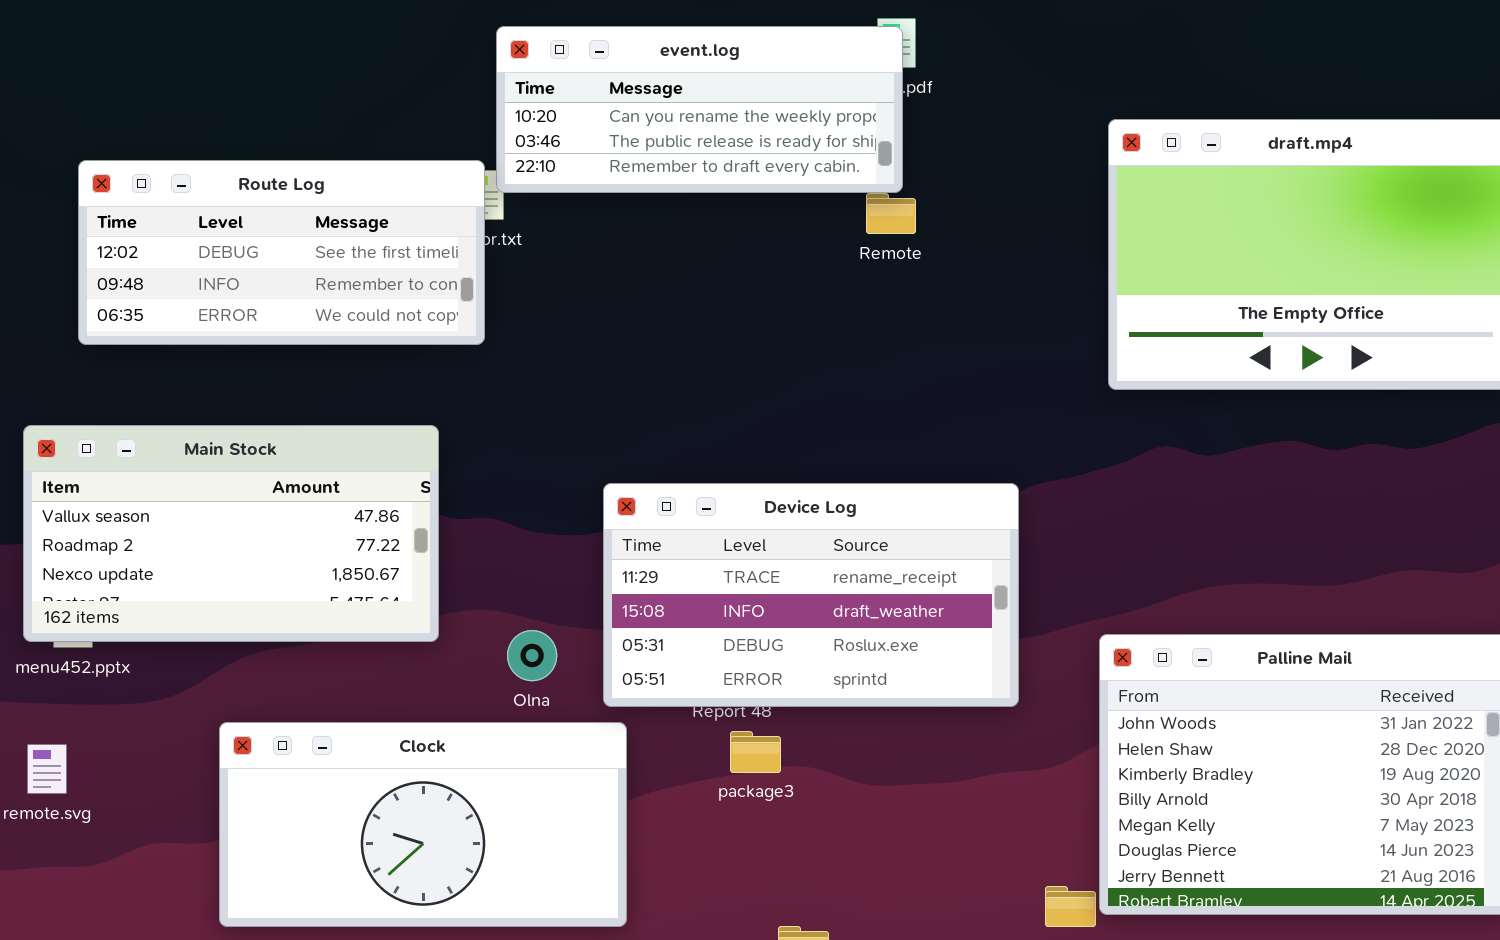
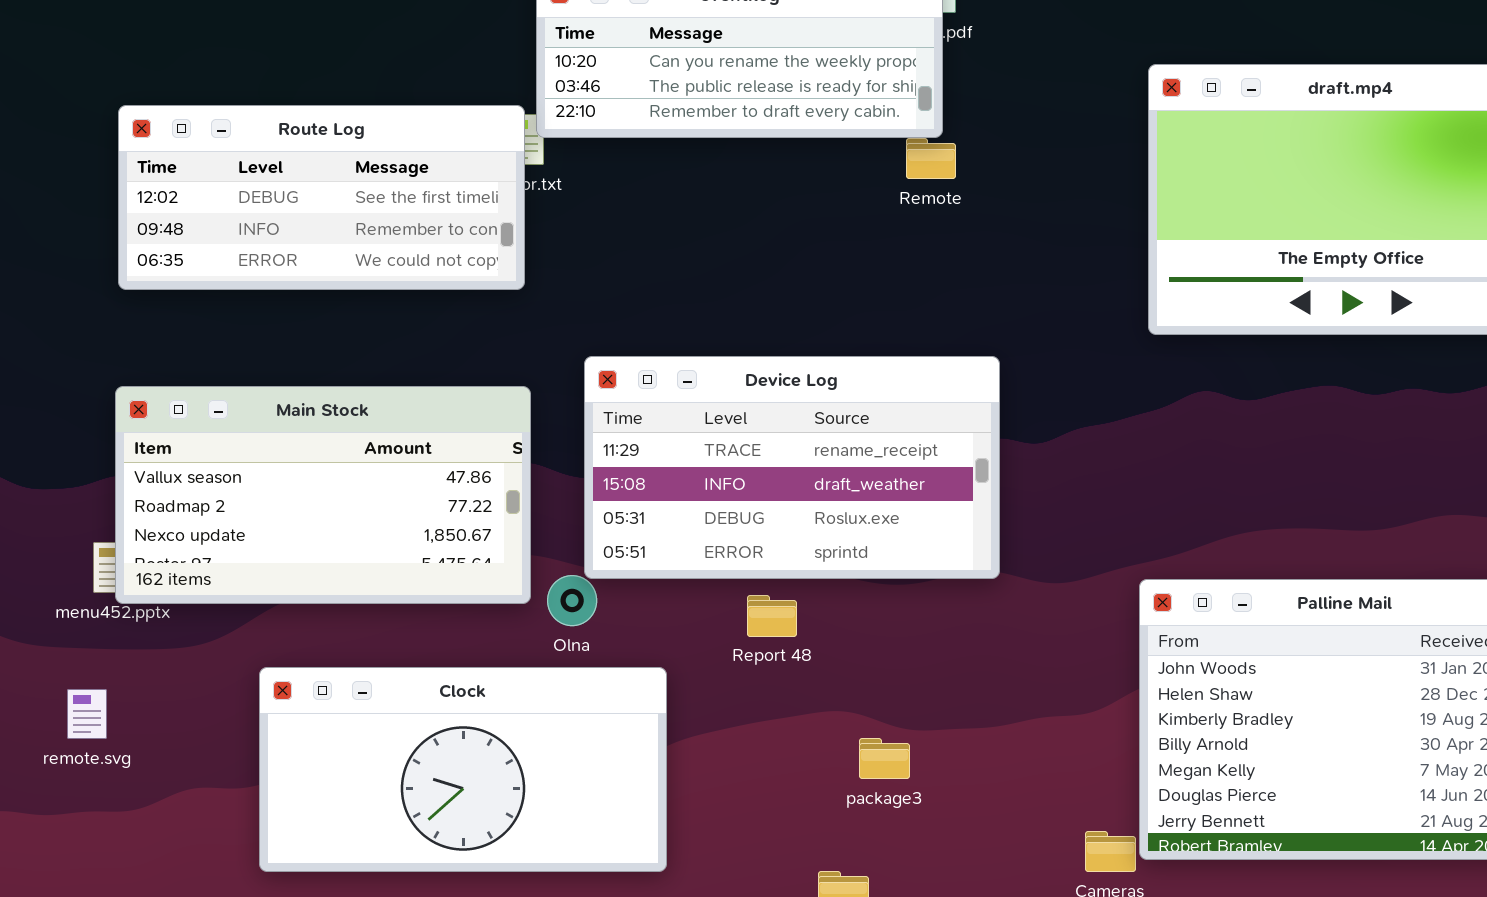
Main Stock: [23,425,439,642] -> [115,386,531,604], moved
Device Log: [603,483,1019,707] -> [584,356,1000,579], moved
package3: [730,731,781,773] -> [859,738,910,779], moved

